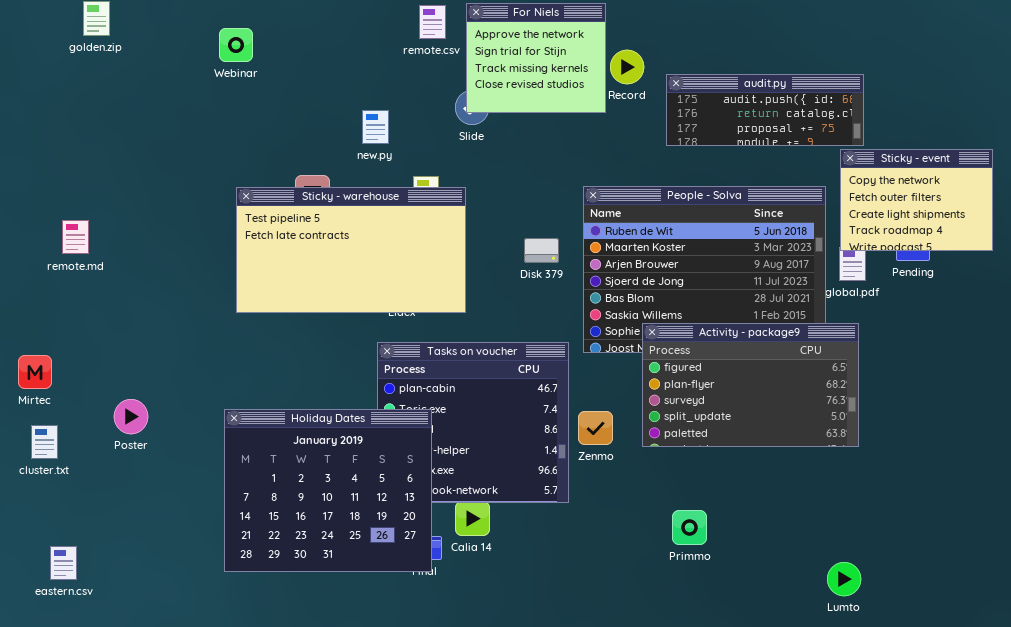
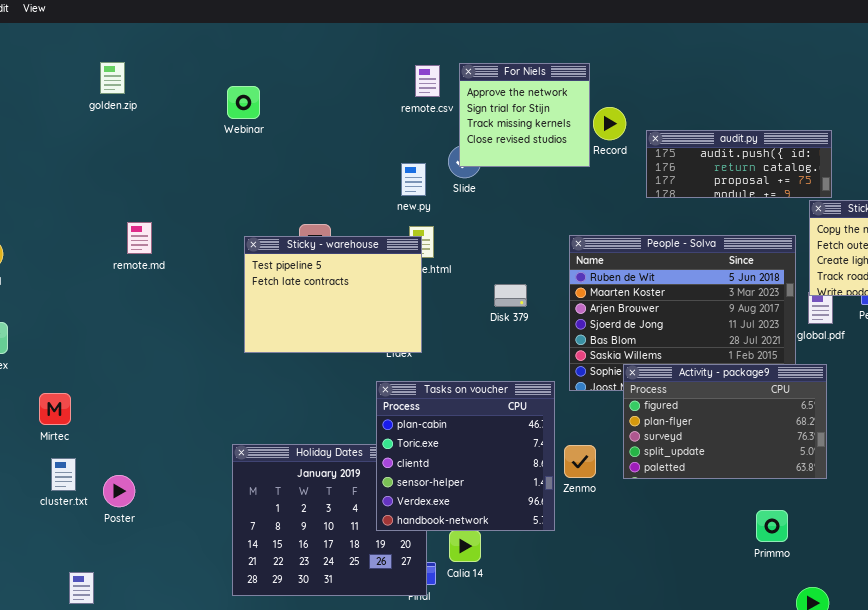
new.py: [362,110,389,144] -> [401,163,426,196], moved
Sticky - warehouse: [236,187,466,313] -> [244,236,422,353], resized
remote.md: [62,220,89,254] -> [127,222,152,254], moved
Disk 379: [524,238,559,263] -> [494,284,527,307], moved
Tasks on voucher: [377,342,569,503] -> [376,381,555,531], raised
Poster: [114,399,148,434] -> [103,475,135,507], moved
Primmo: [672,510,707,545] -> [756,510,788,542], moved

